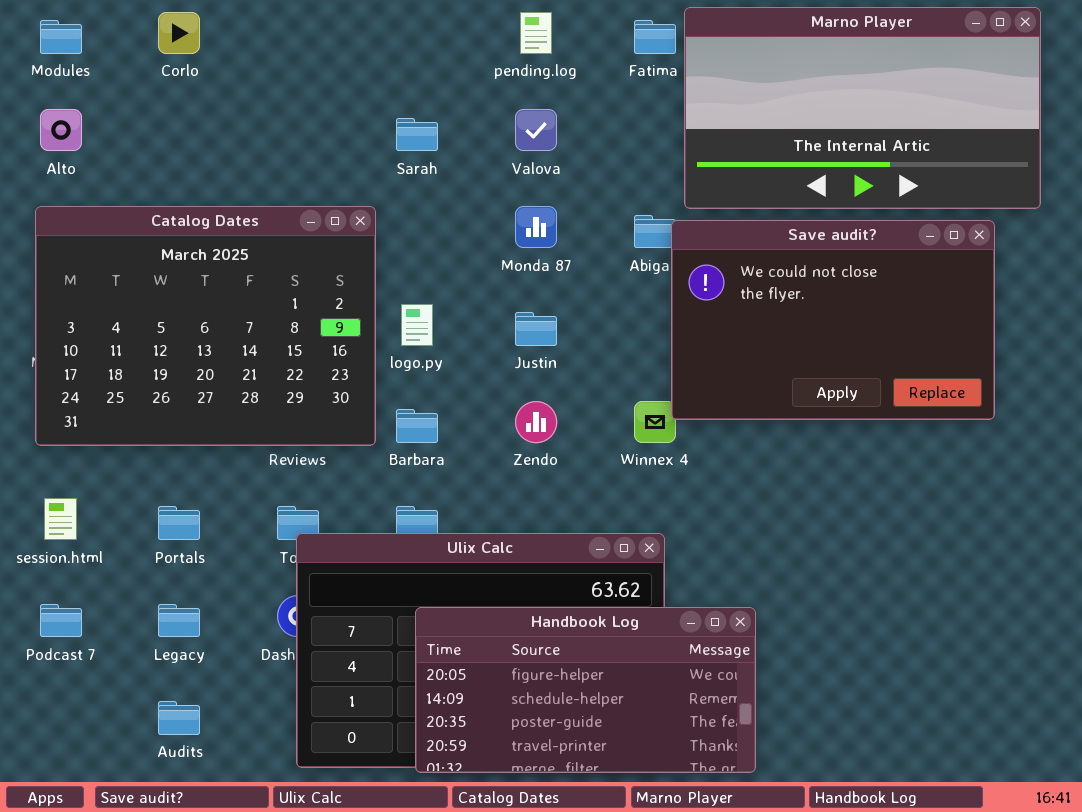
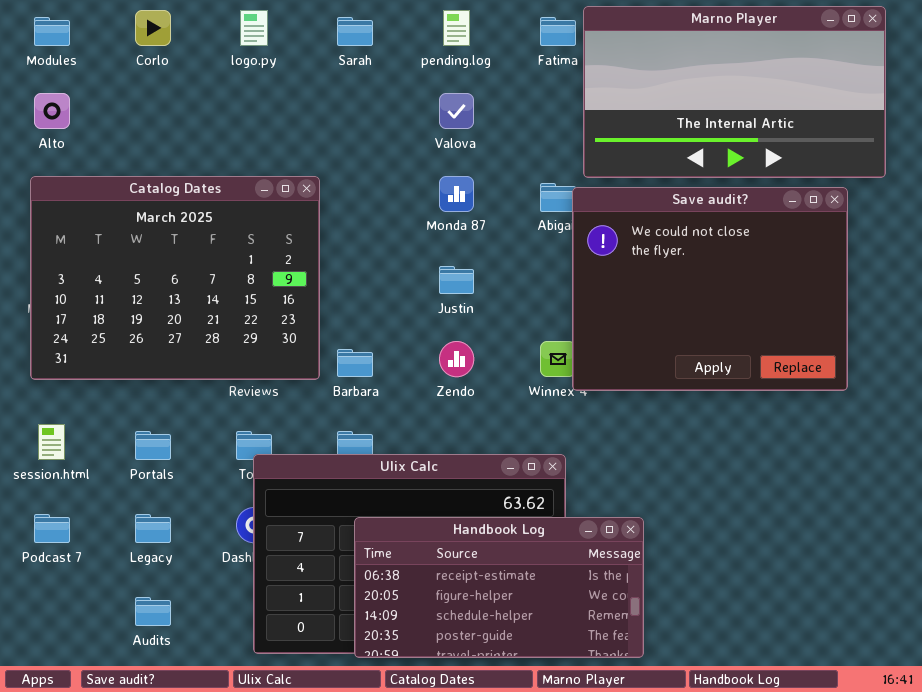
Sarah: [396,118,438,151] -> [337,17,373,46], moved
Save audit?: [671,220,995,420] -> [572,187,848,391], resized
logo.py: [401,304,433,346] -> [240,10,268,46], moved
Handbook Log: [415,607,756,773] -> [354,517,644,658], scrolled up 1 row

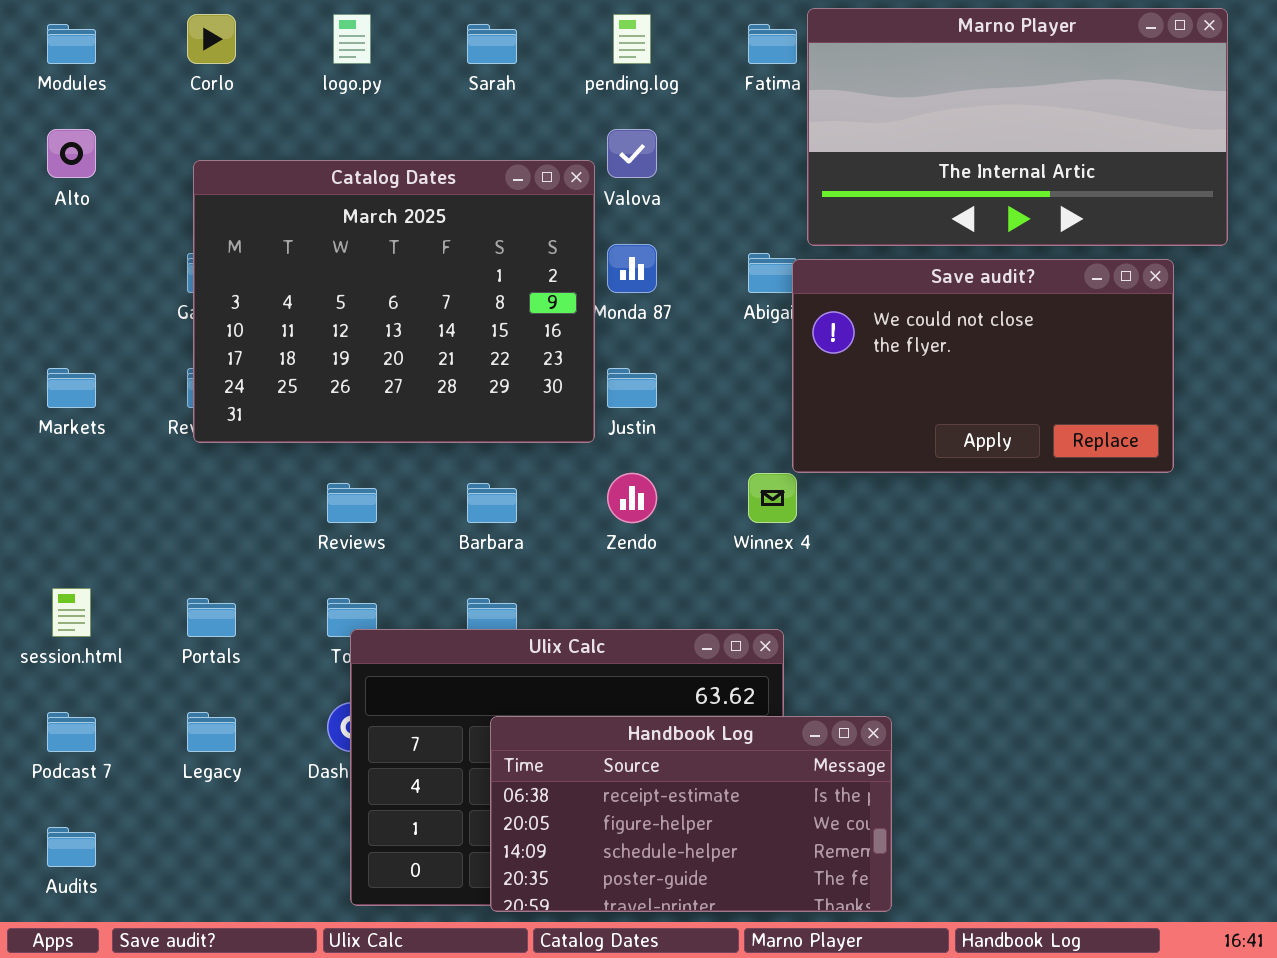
Catalog Dates: [30,176,320,380] -> [193,160,595,443], moved
Save audit?: [572,187,848,391] -> [792,259,1174,473], resized
Audits: [135,597,171,626] -> [47,827,96,867], moved

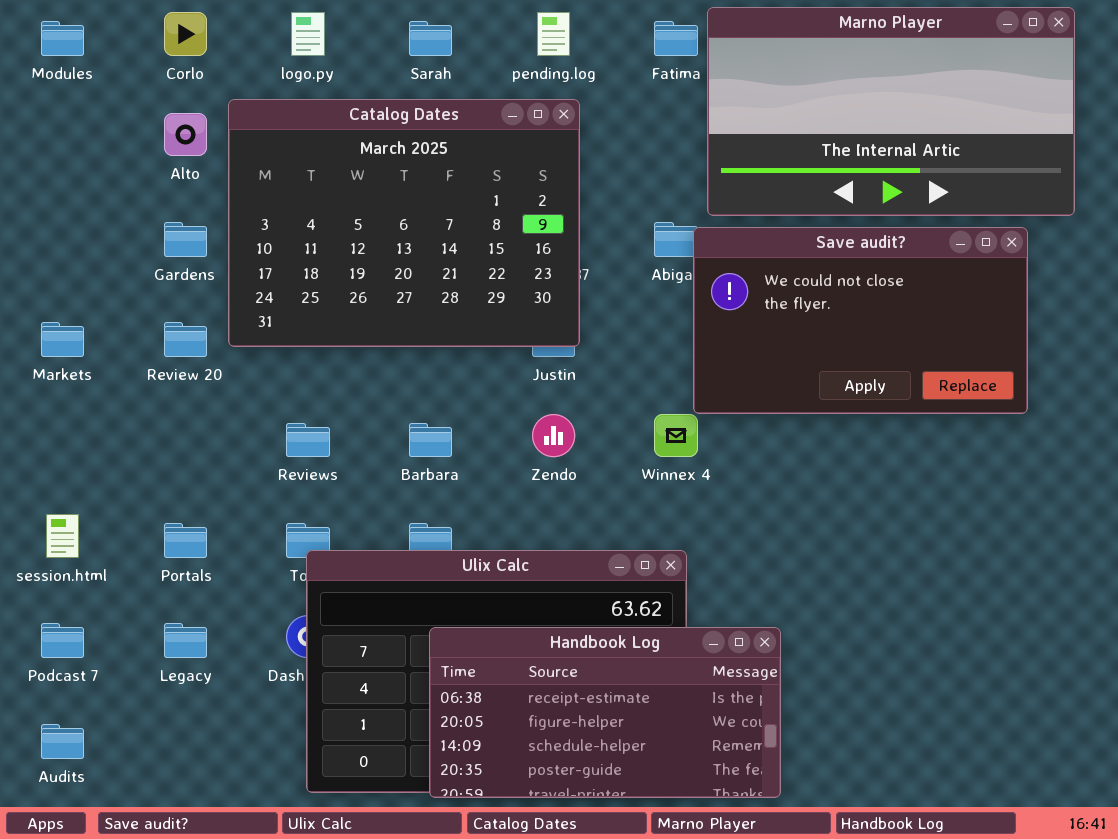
Alto: [47,129,96,178] -> [164,113,207,156], moved
Catalog Dates: [193,160,595,443] -> [228,99,580,347], moved

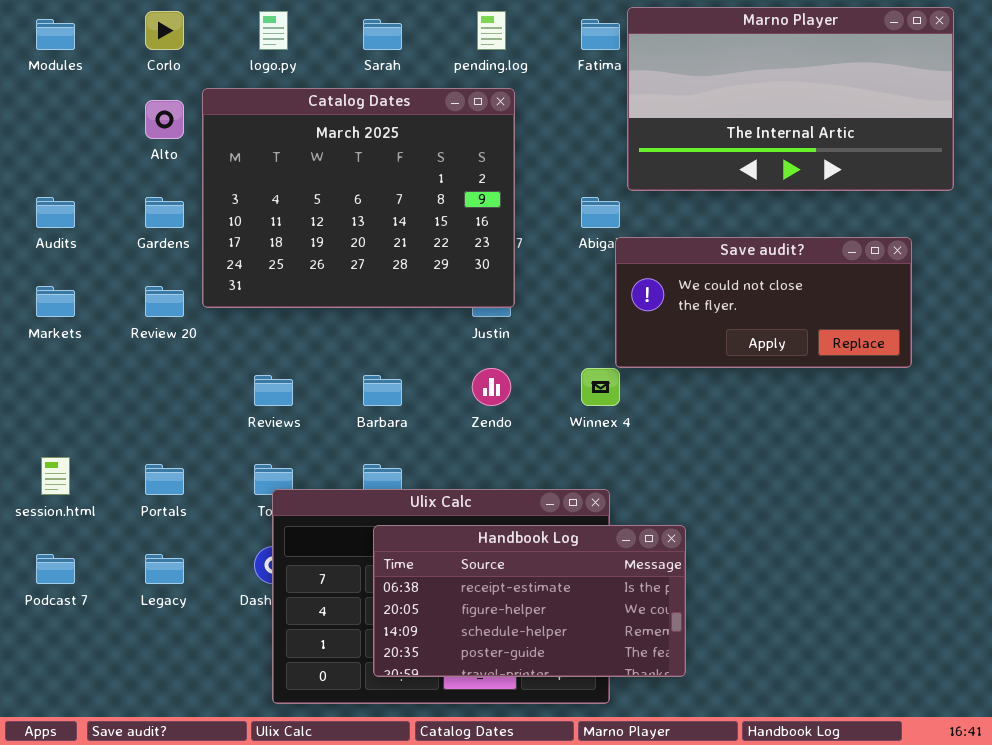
Save audit?: [693,227,1028,414] -> [615,237,912,368], resized
Handbook Log: [429,627,781,798] -> [373,525,686,677], moved
Audits: [41,724,84,759] -> [36,197,75,228], moved

